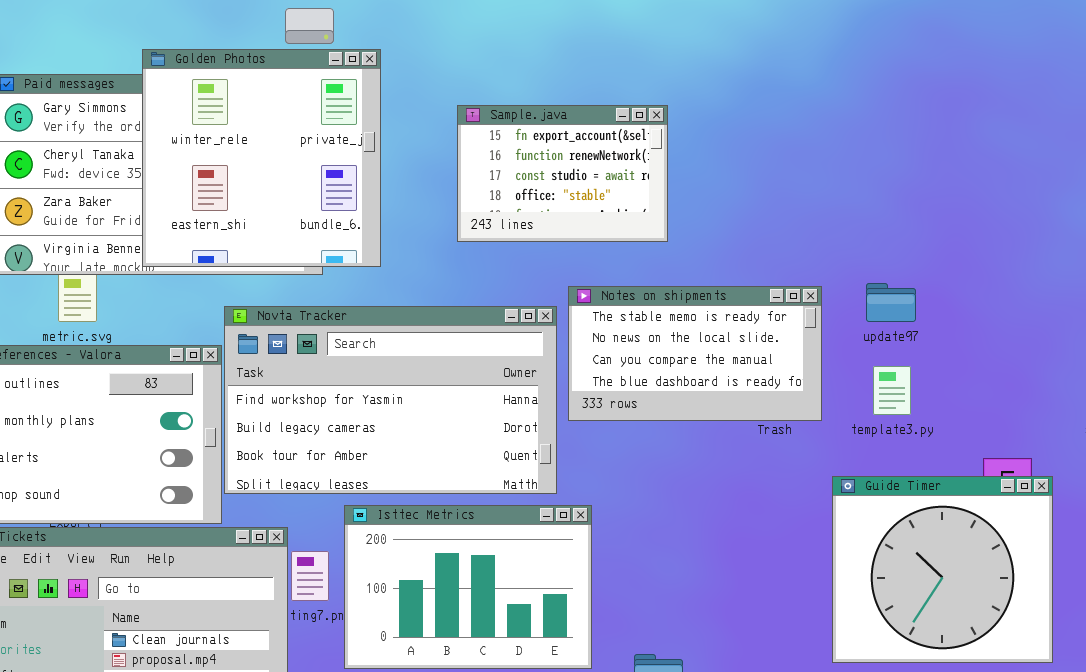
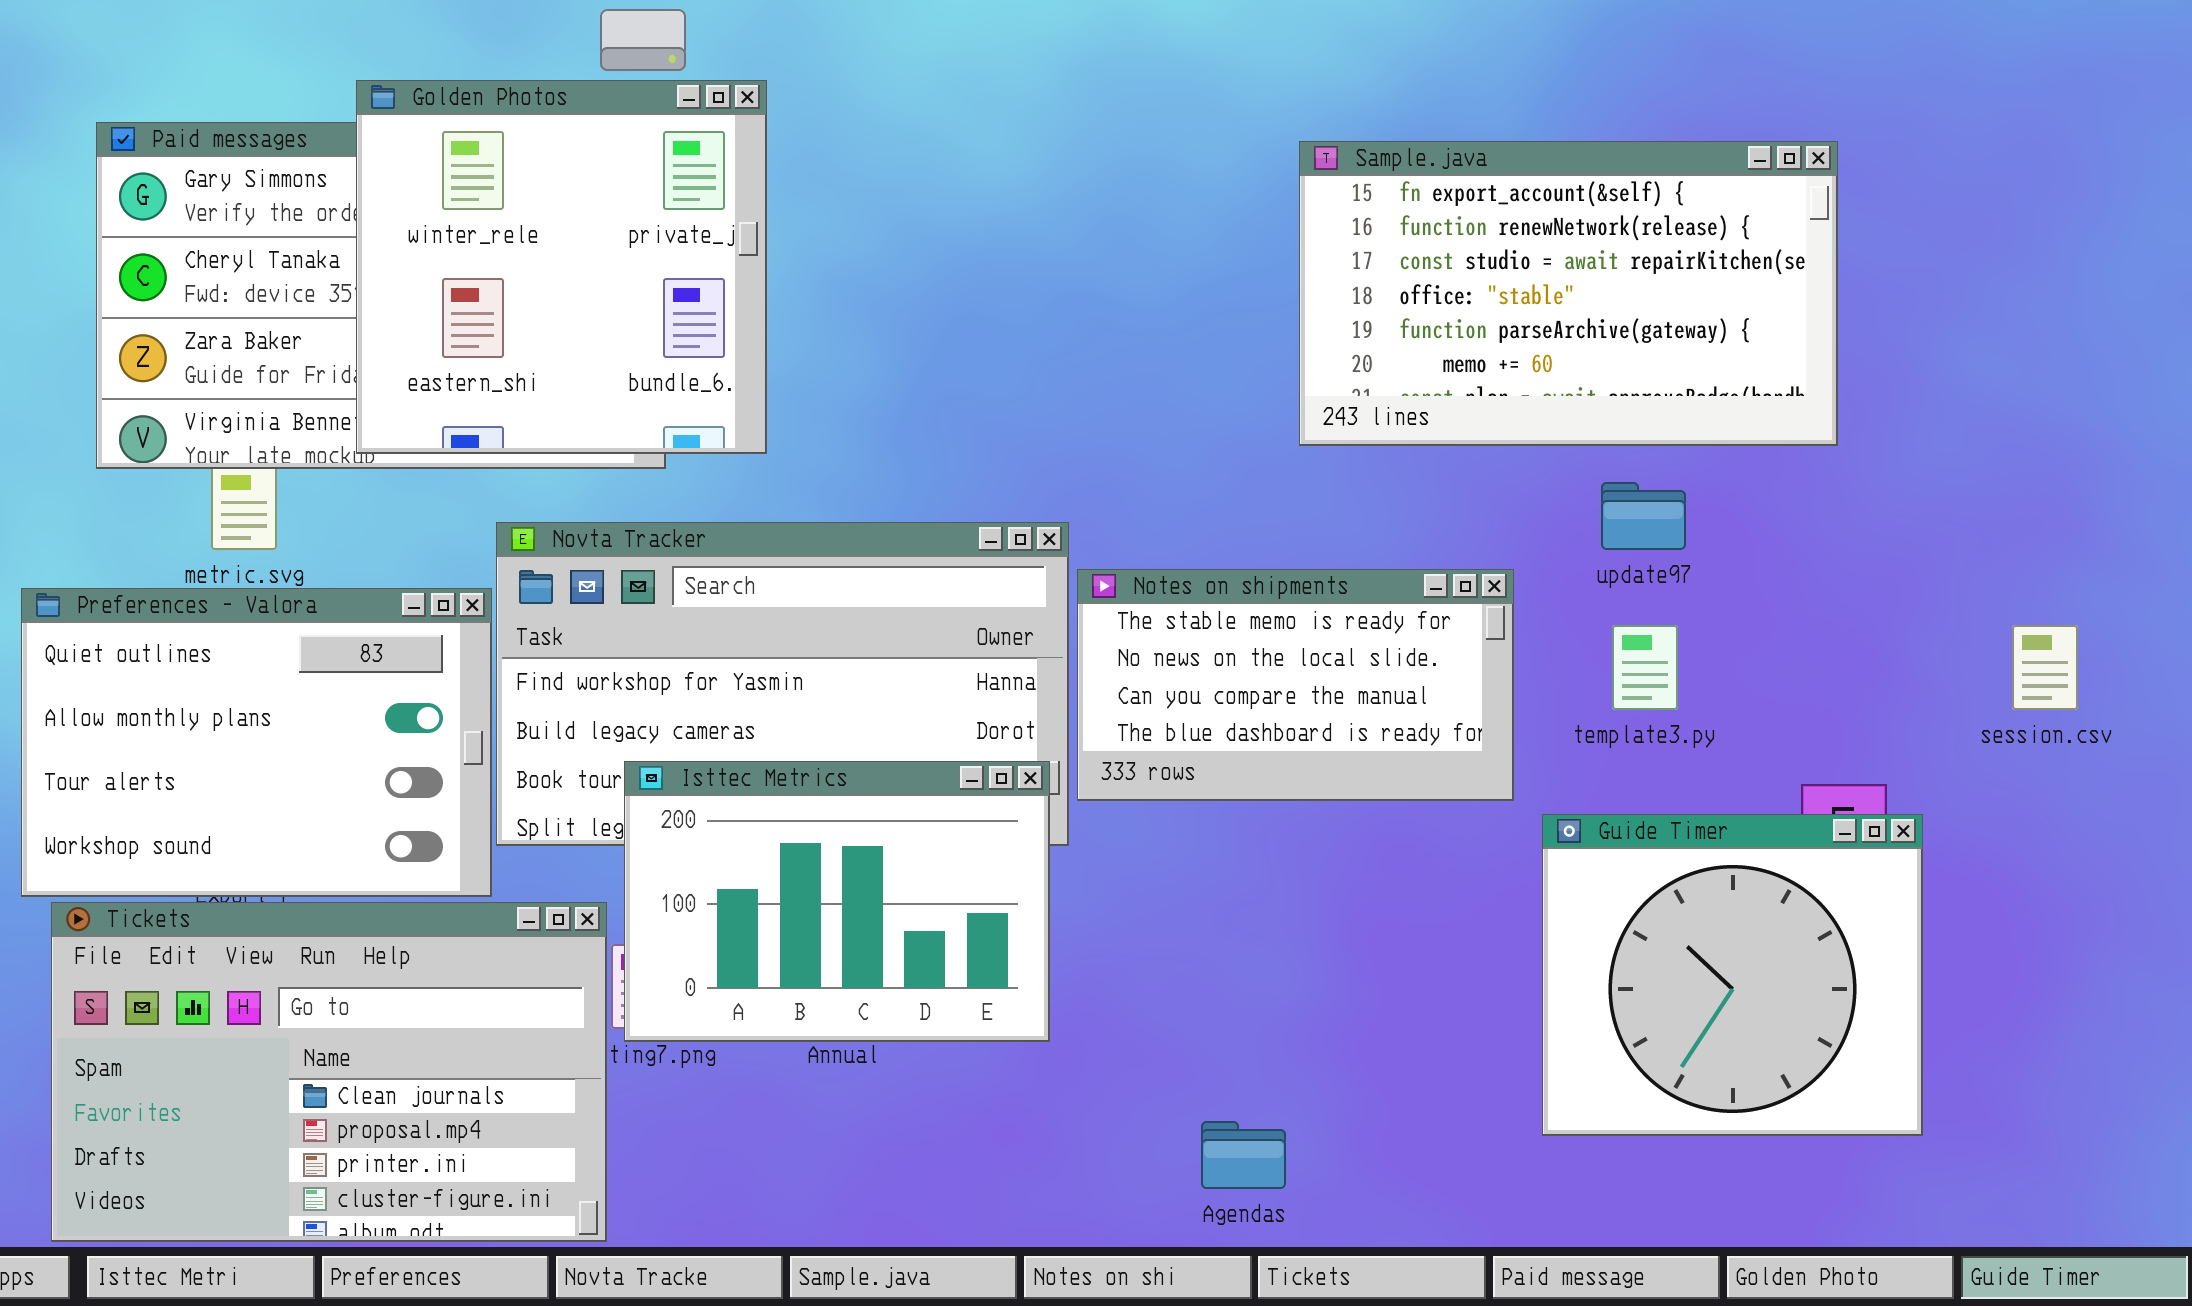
Sample.java: [457,105,668,242] -> [1299,141,1838,446], moved, resized
Notes on shipments: [568,286,822,421] -> [1077,569,1514,801], moved
Isttec Metrics: [344,505,592,669] -> [624,761,1050,1042], moved

